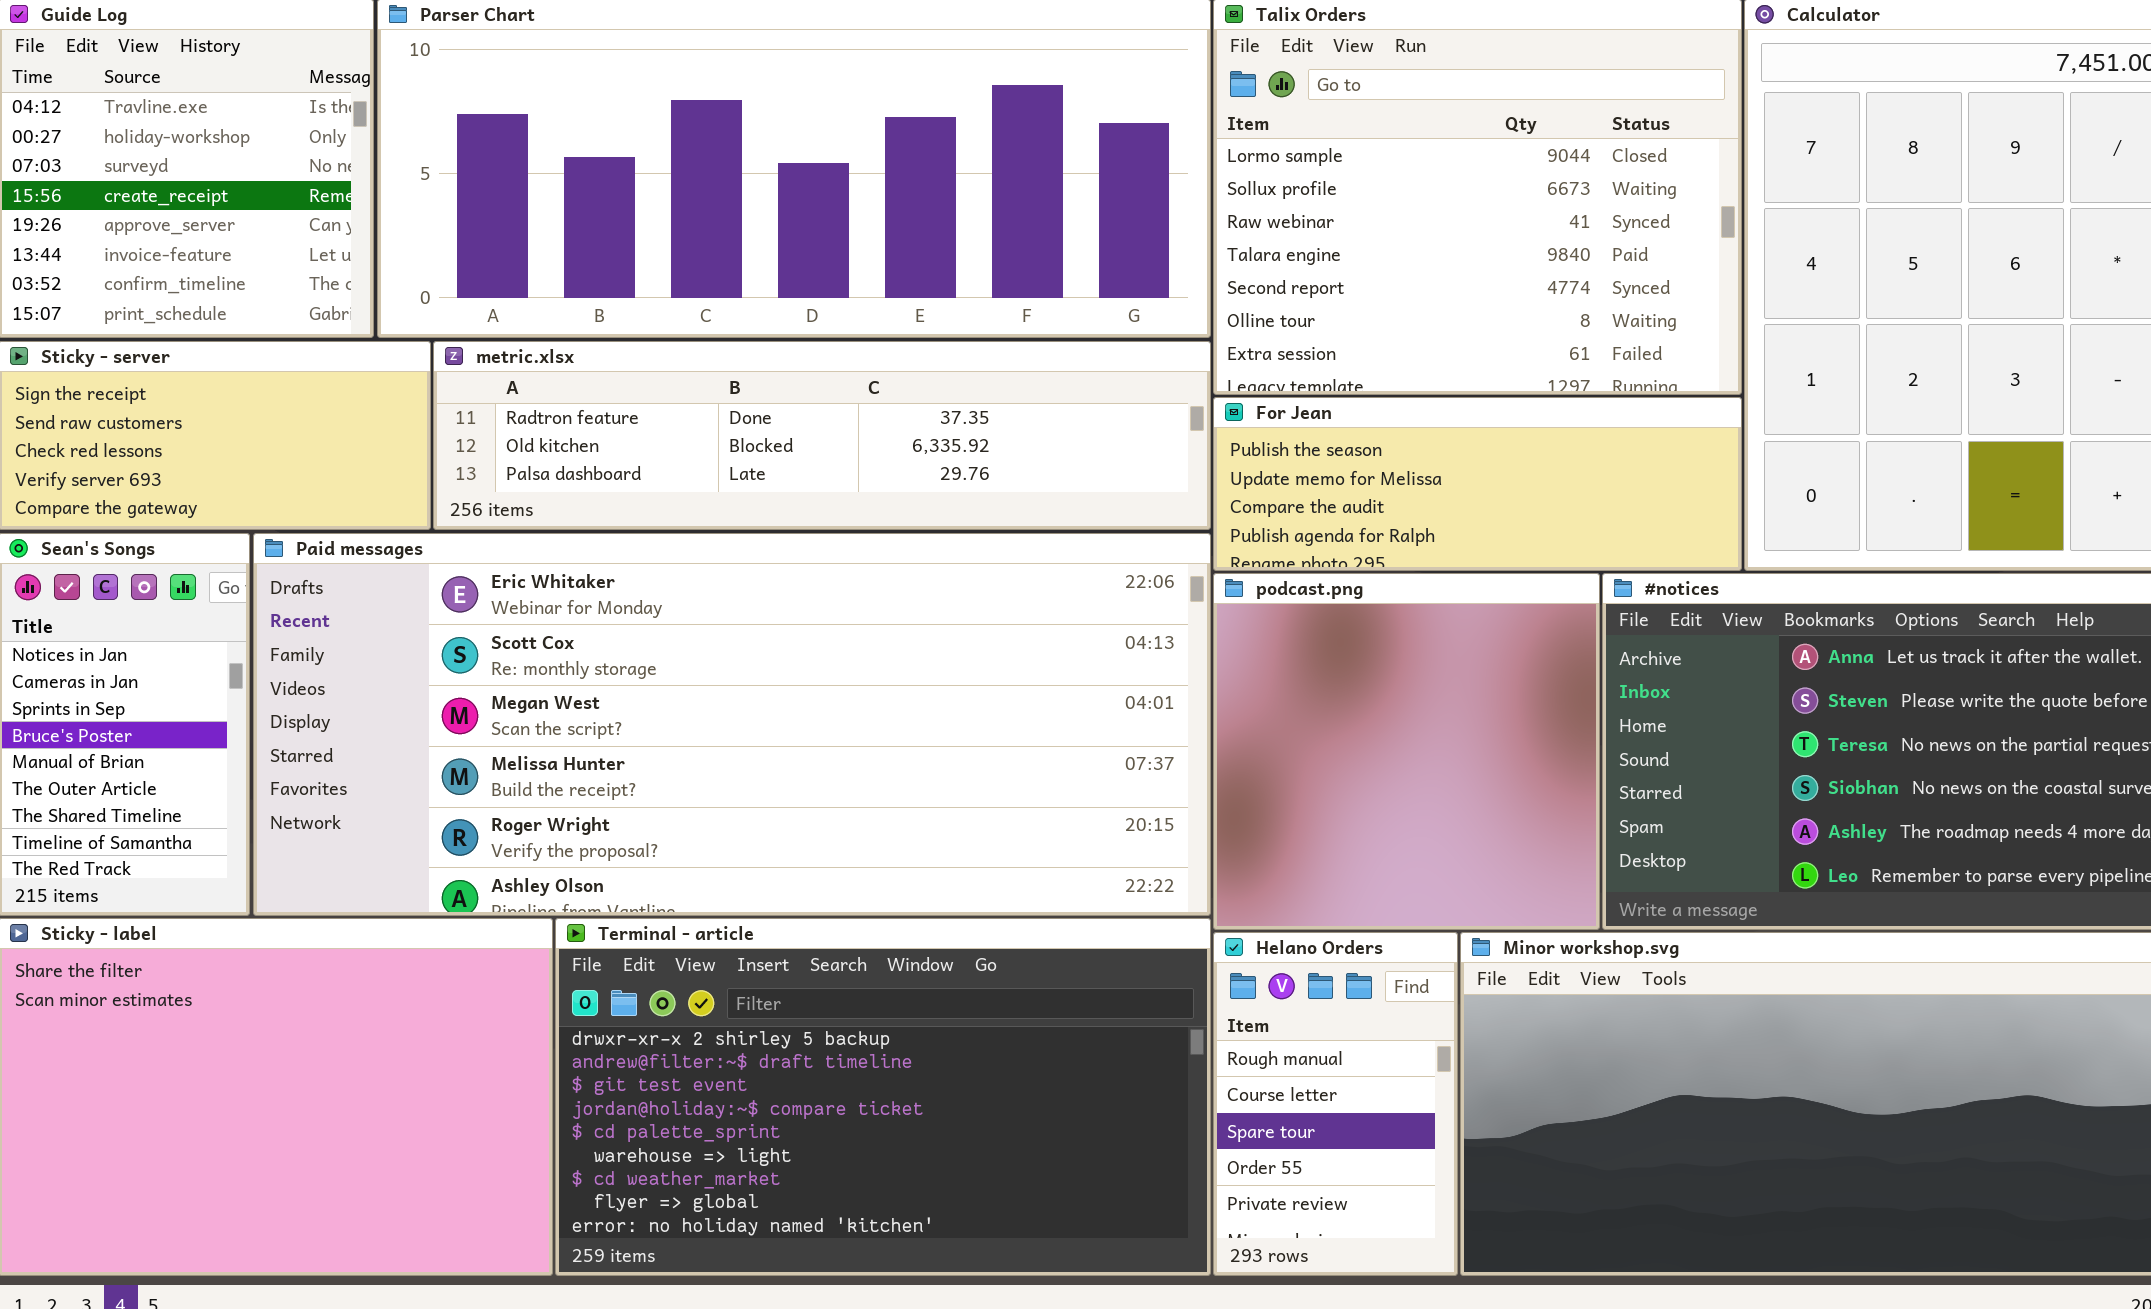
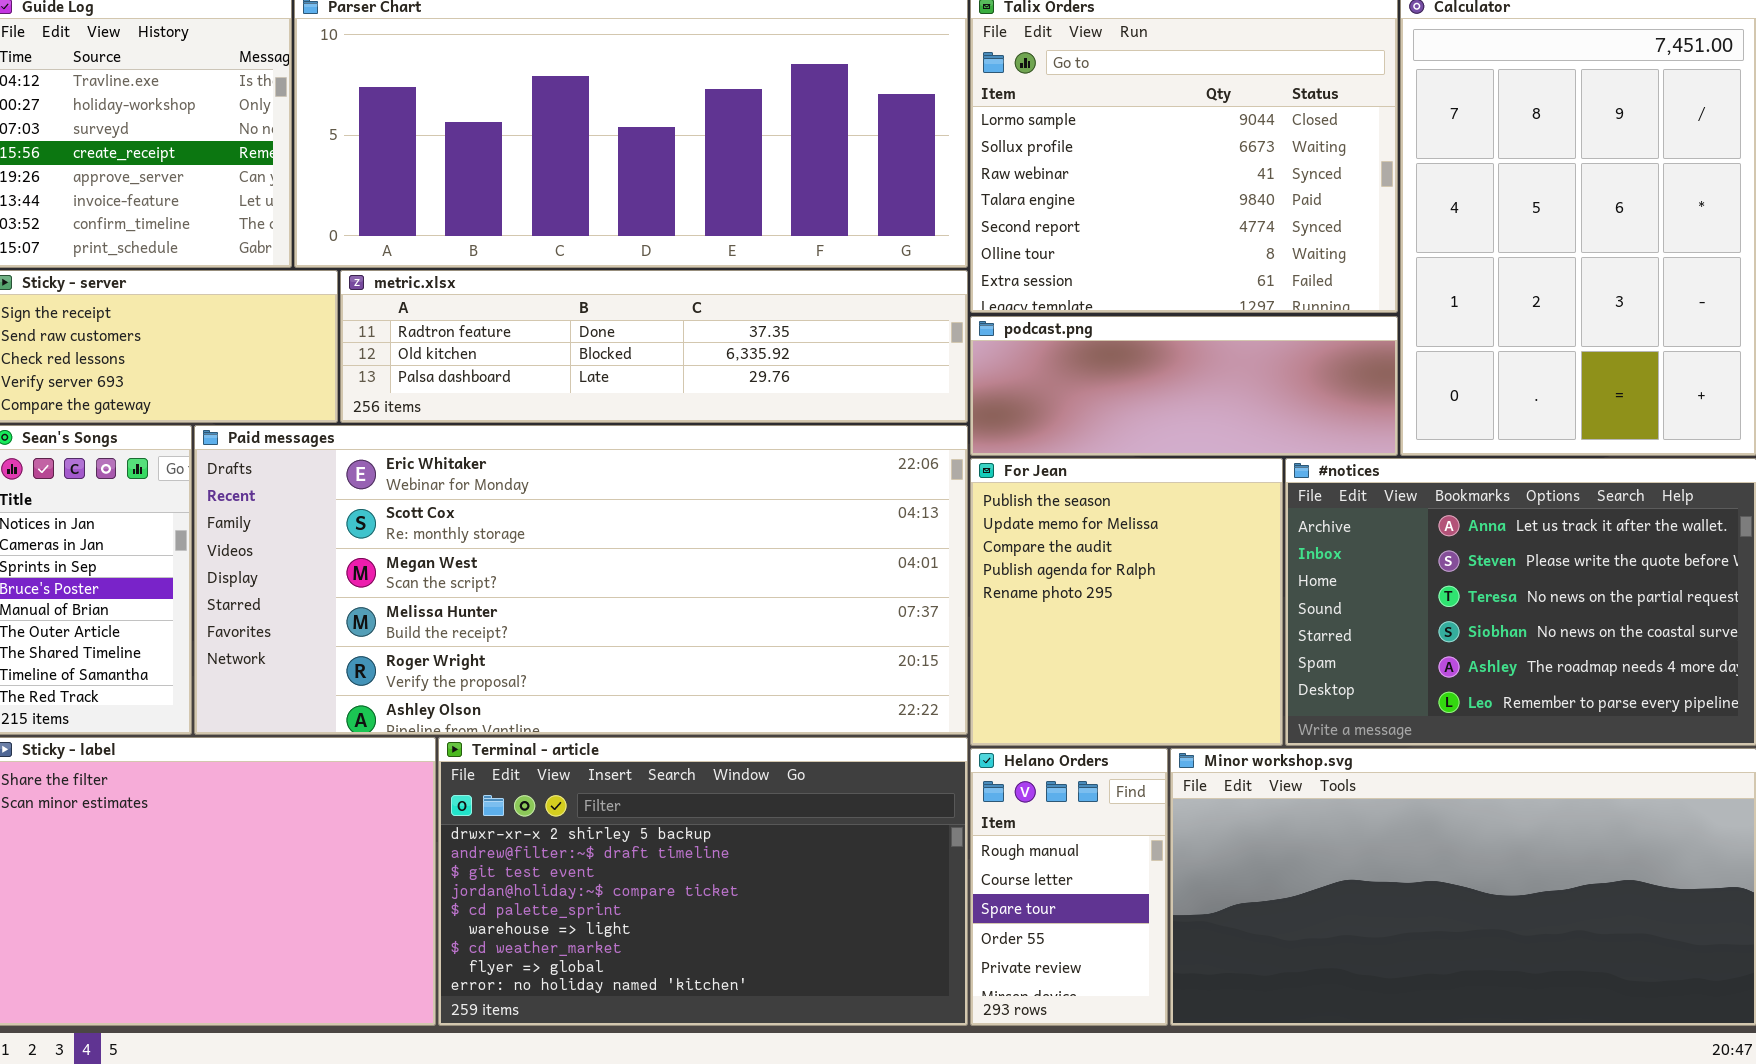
For Jean: [1213,397,1742,571] -> [970,458,1283,746], moved, resized
podcast.png: [1213,573,1600,930] -> [970,316,1398,456], moved, resized

